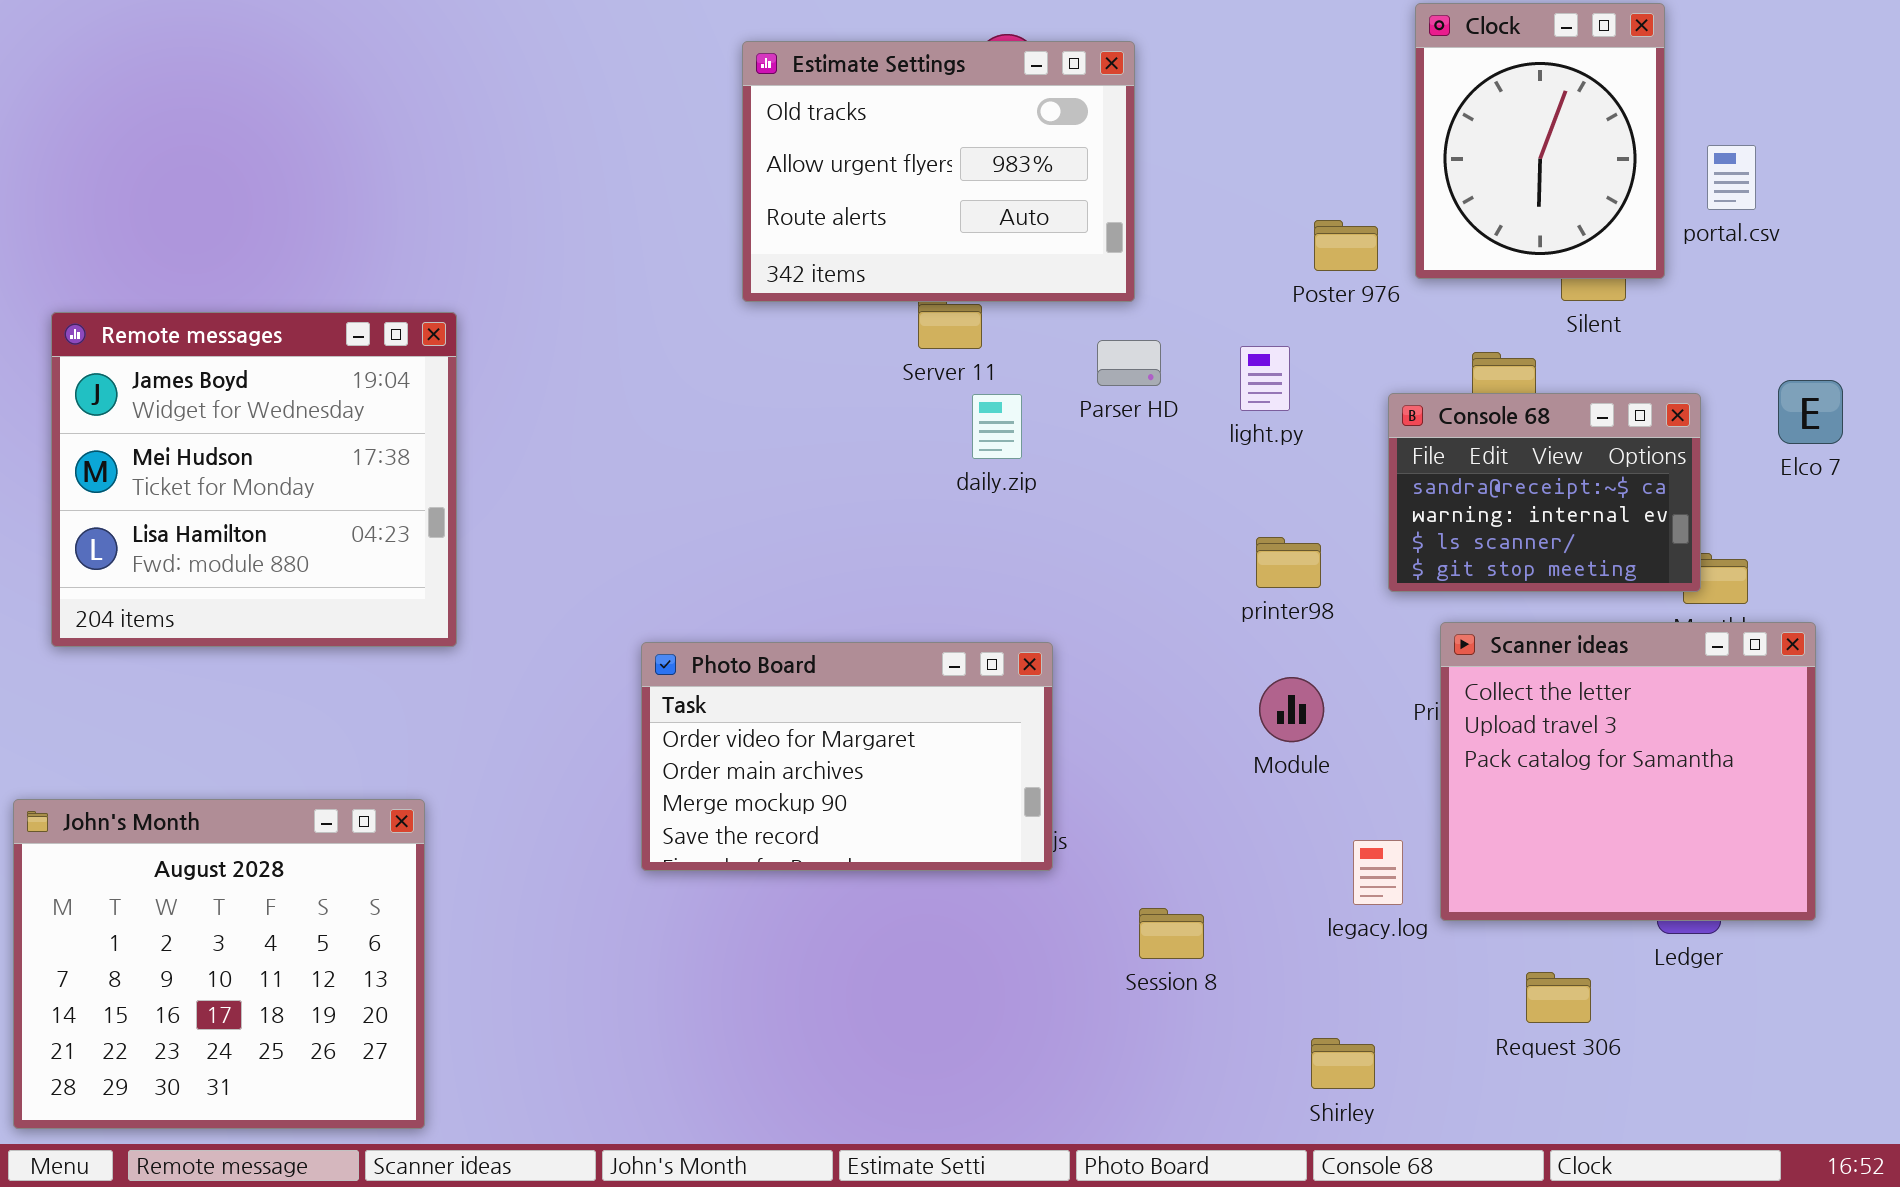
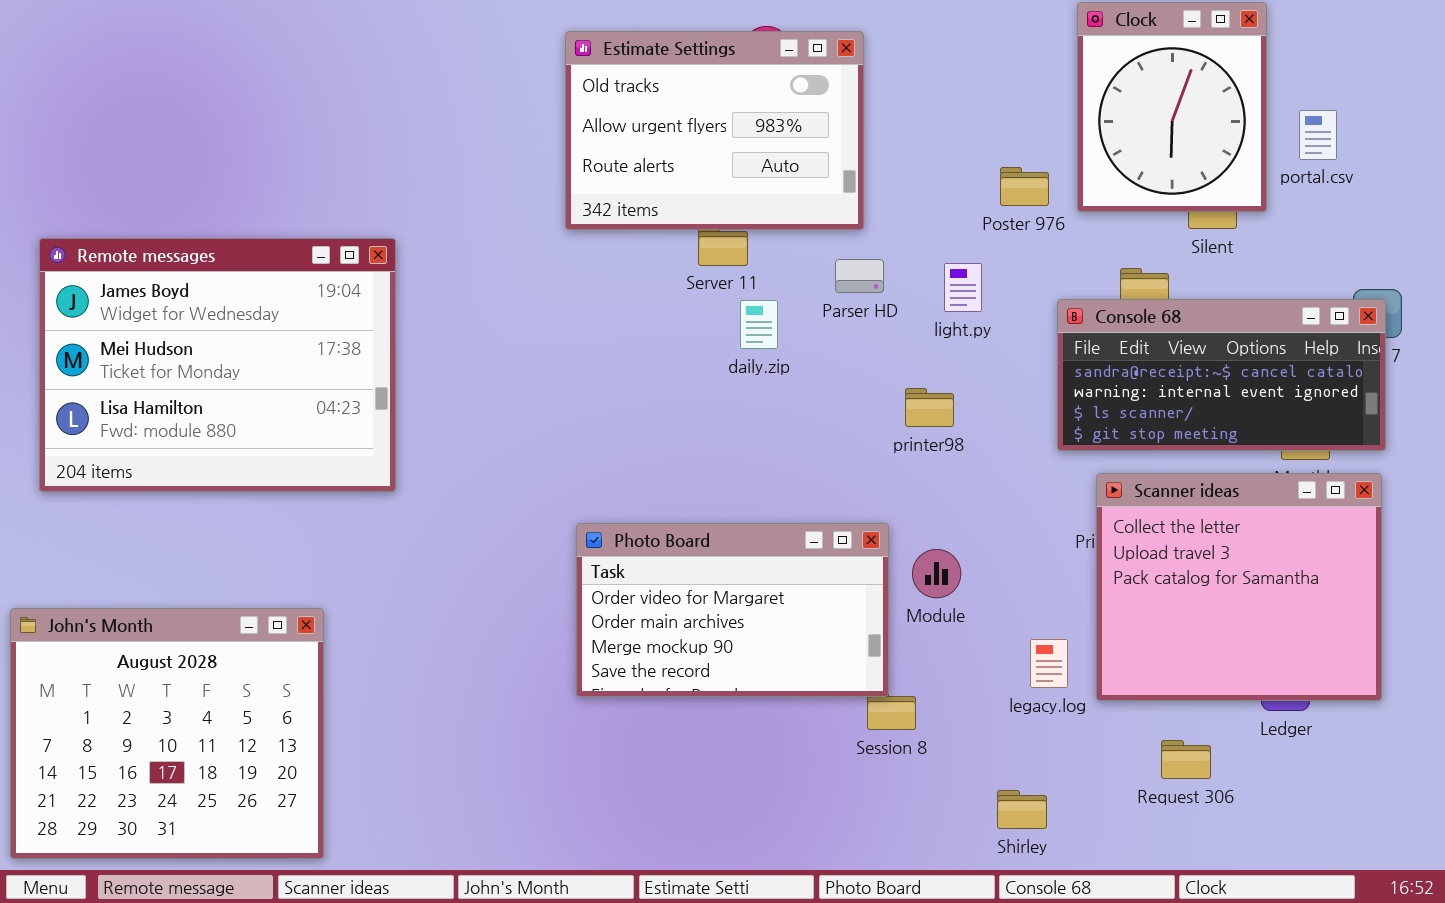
Remote messages: [51,312,457,647] -> [39,238,396,492], resized
Console 68: [1388,393,1701,592] -> [1057,299,1386,451], resized
printer98: [1256,537,1321,588] -> [905,388,954,427], moved
Photo Board: [641,642,1053,871] -> [576,523,889,697], moved
Module: [1259,677,1324,742] -> [912,549,961,598], moved

